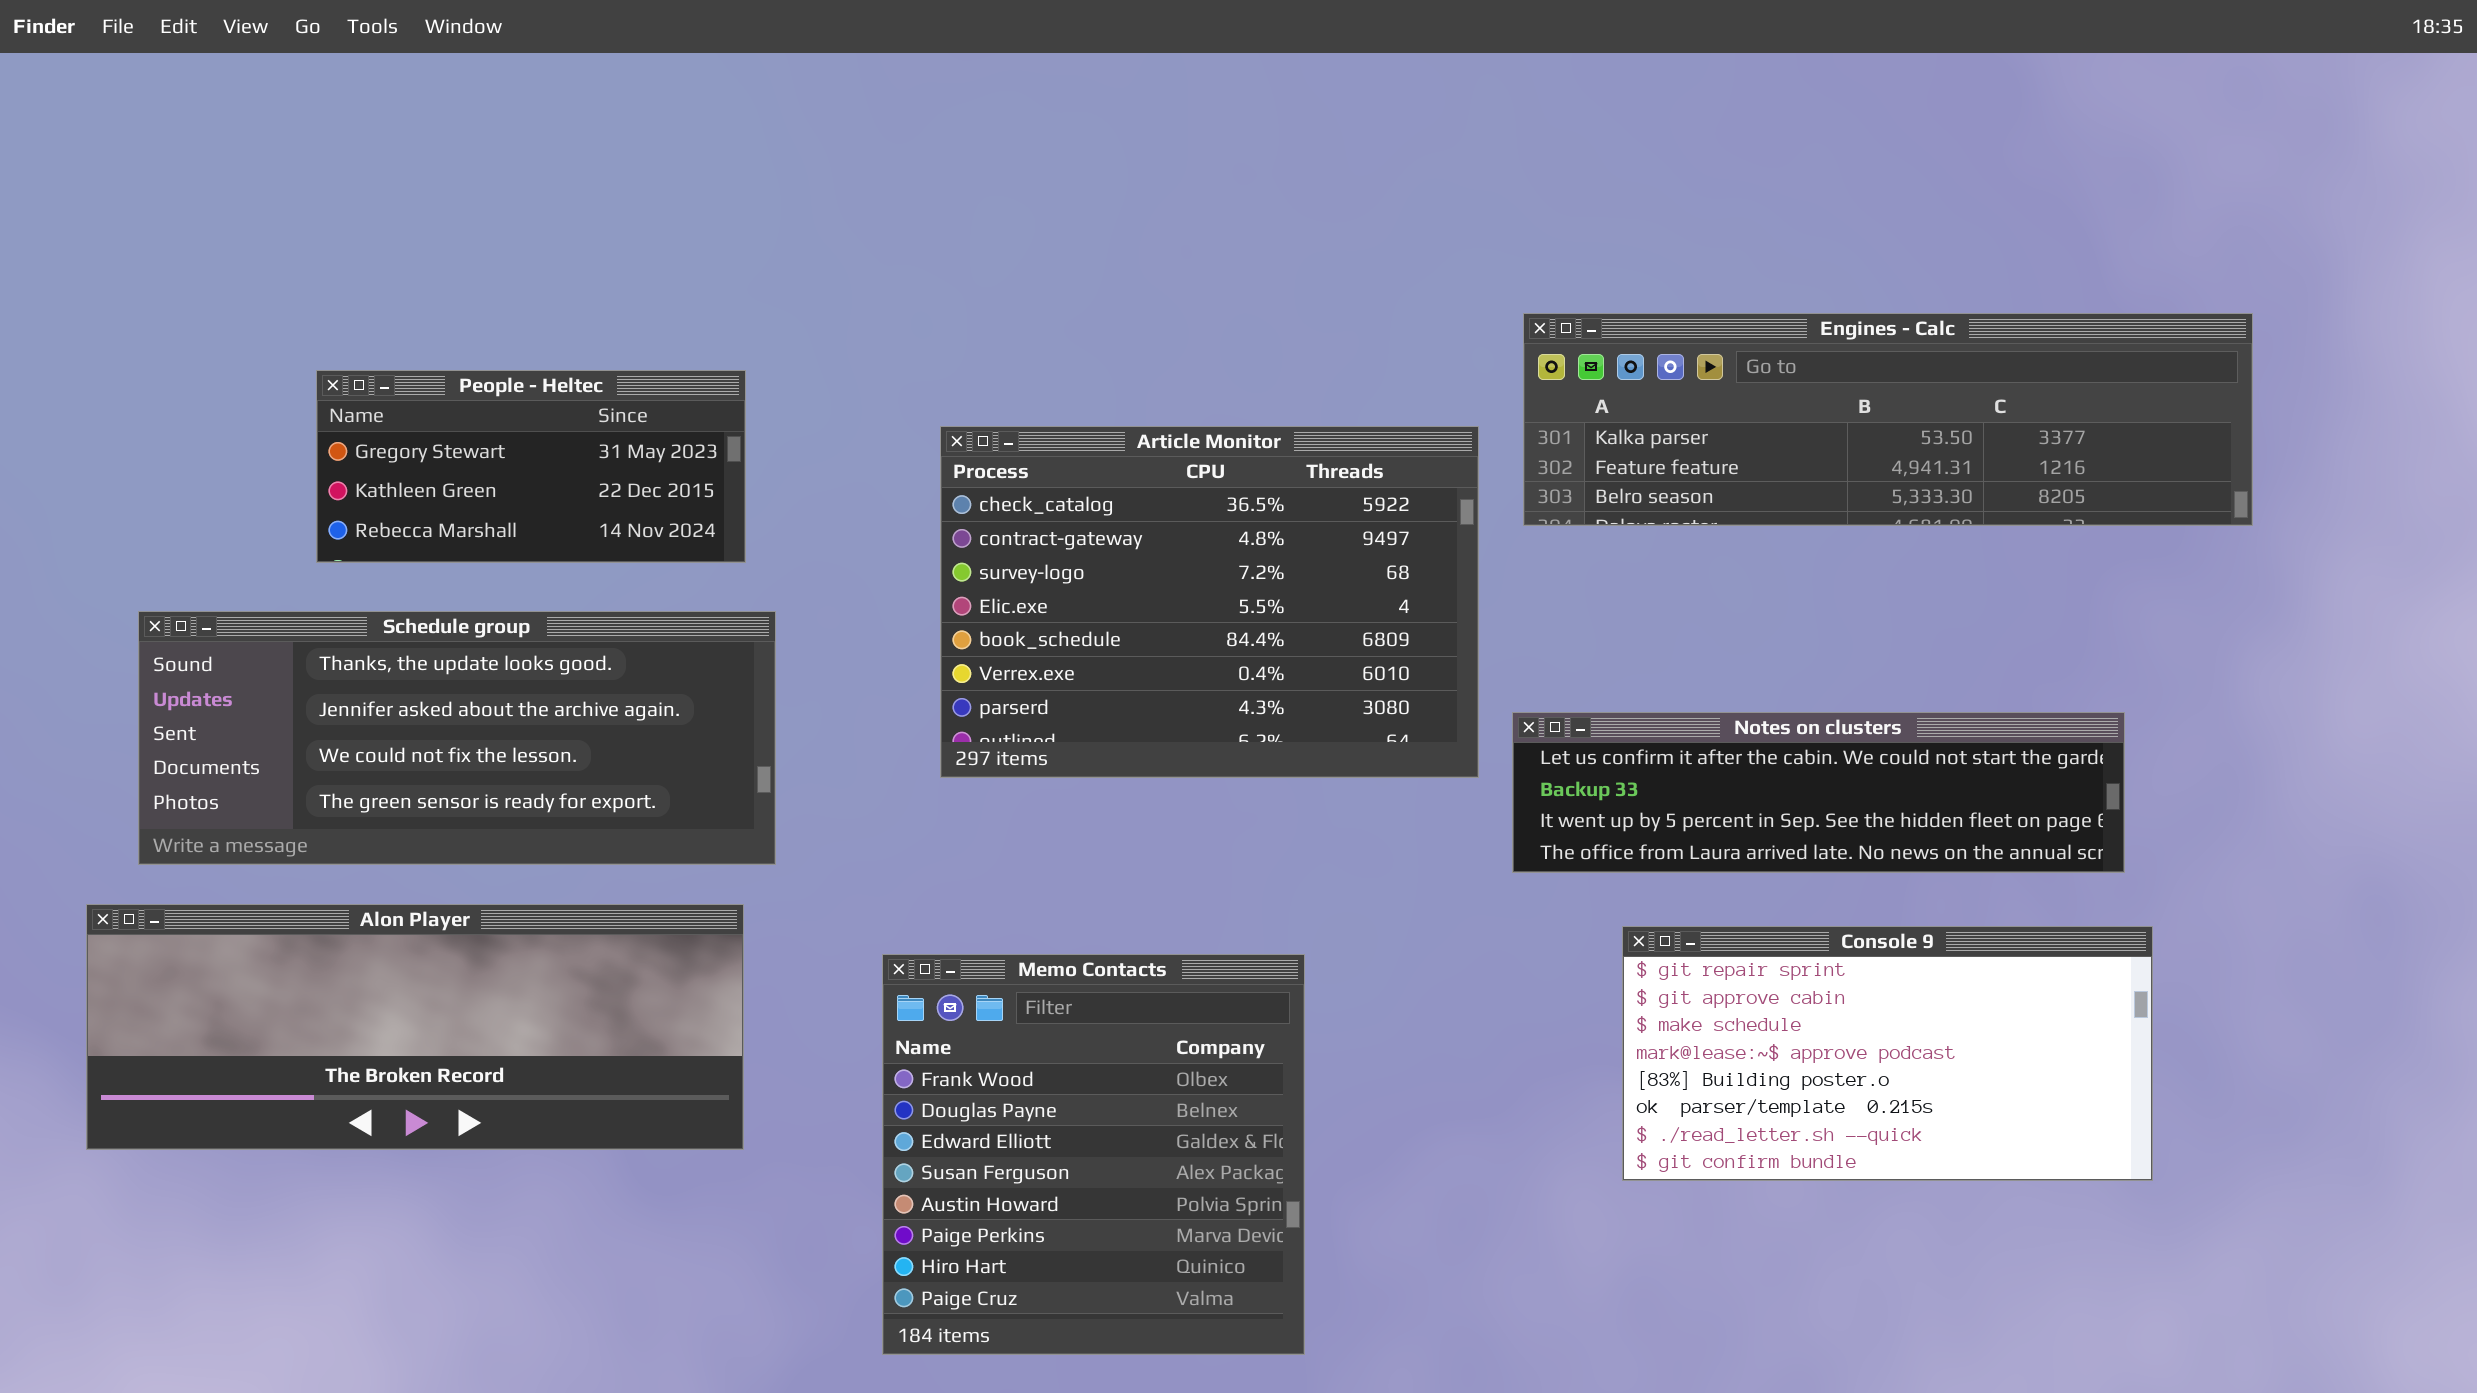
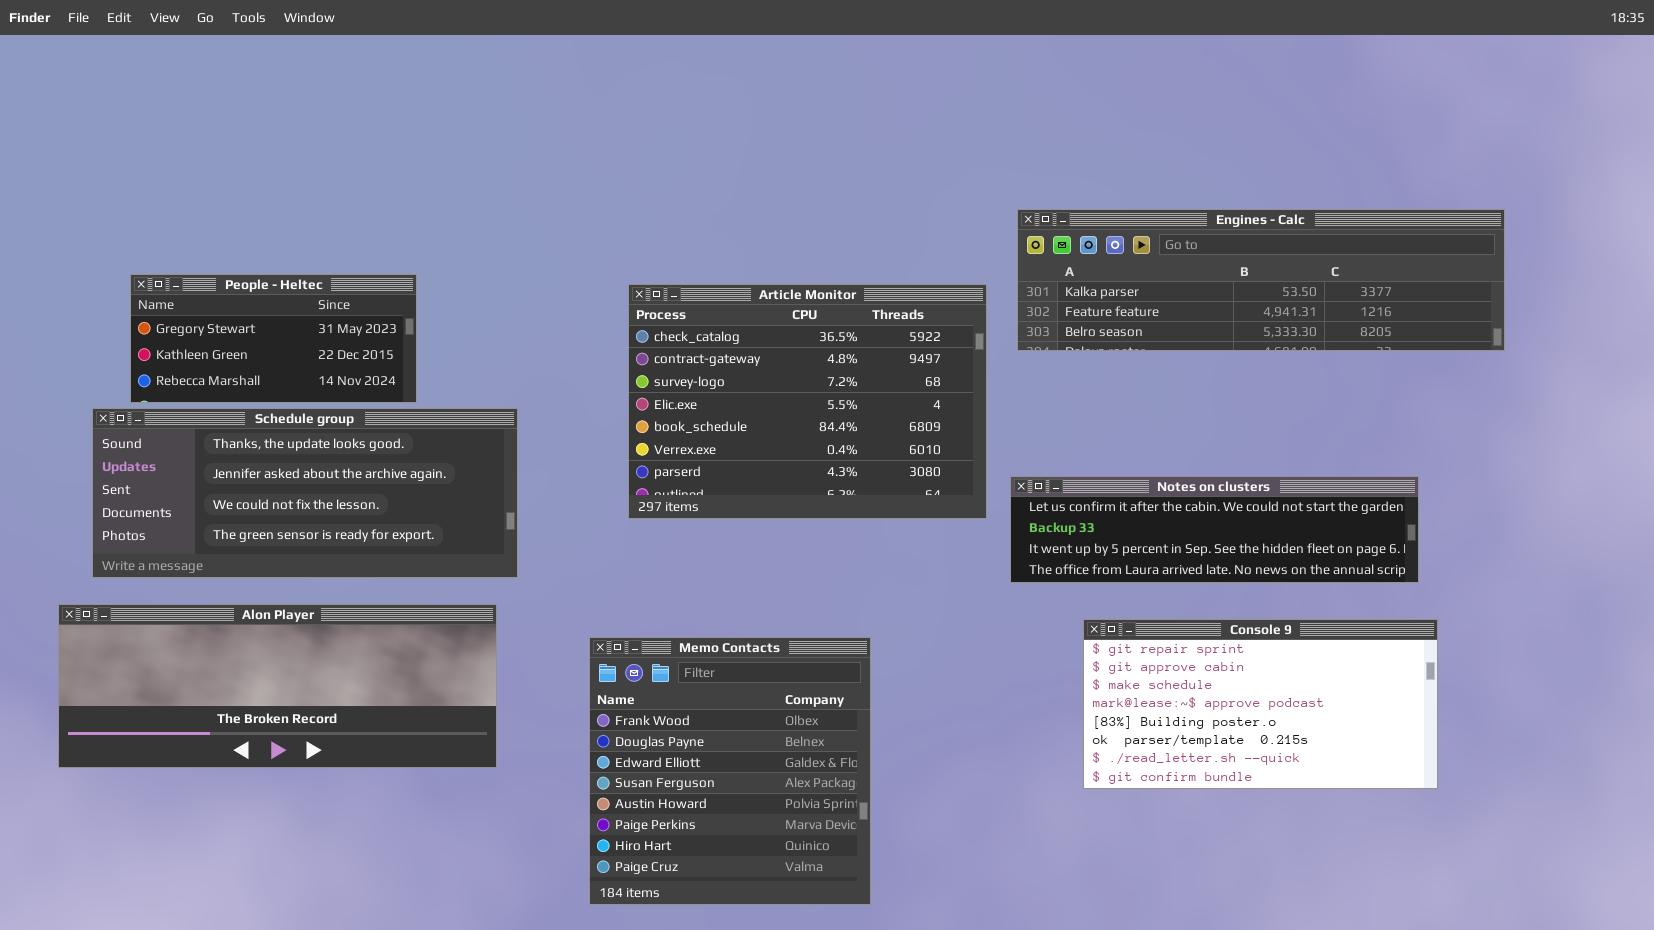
People - Heltec: [316,370,746,563] -> [130,274,417,403], moved

